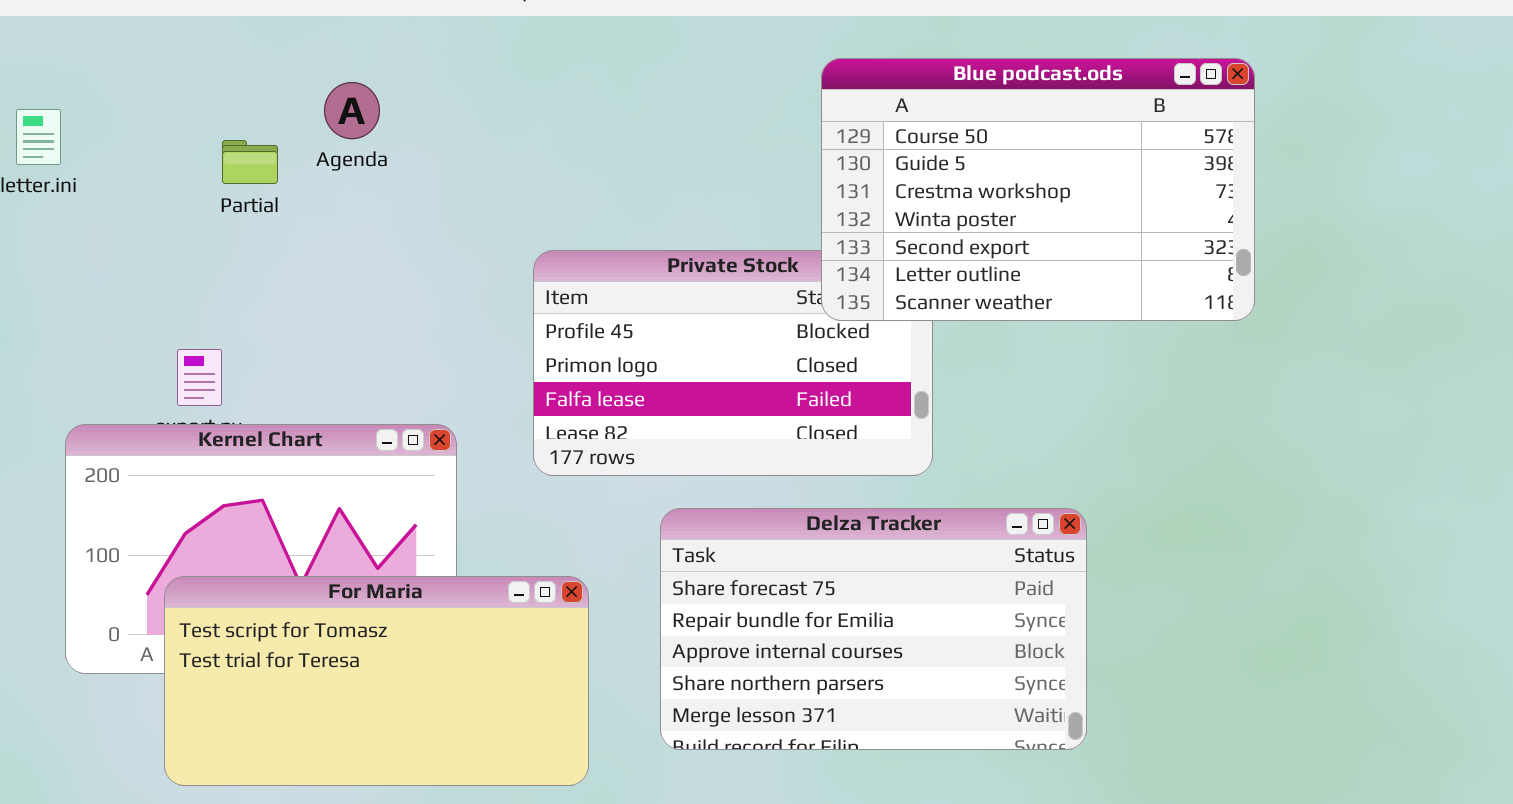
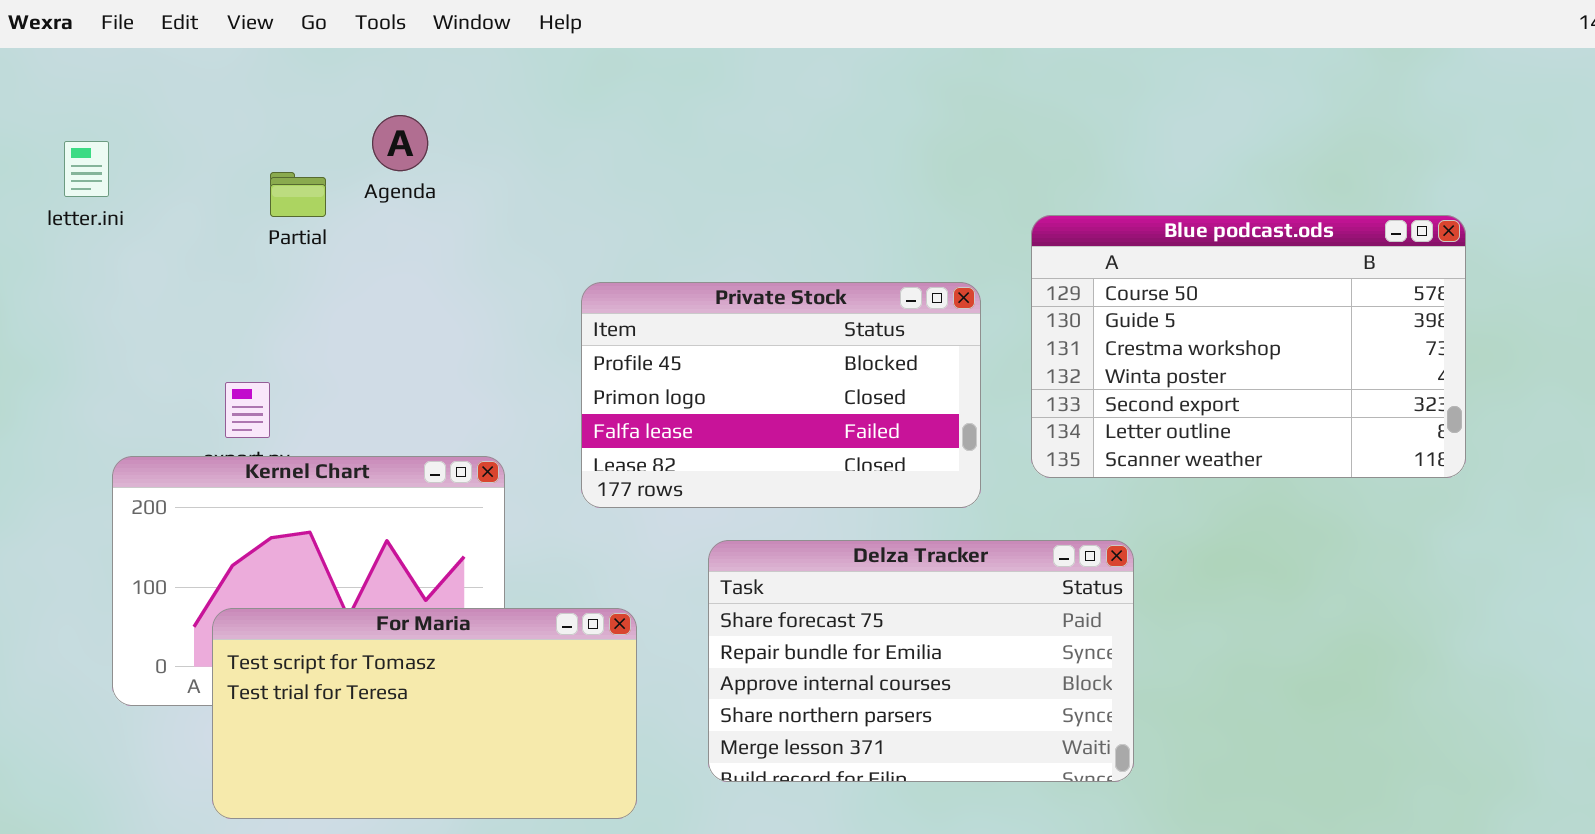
Blue podcast.ods: [821,58,1255,321] -> [1031,215,1466,478], moved

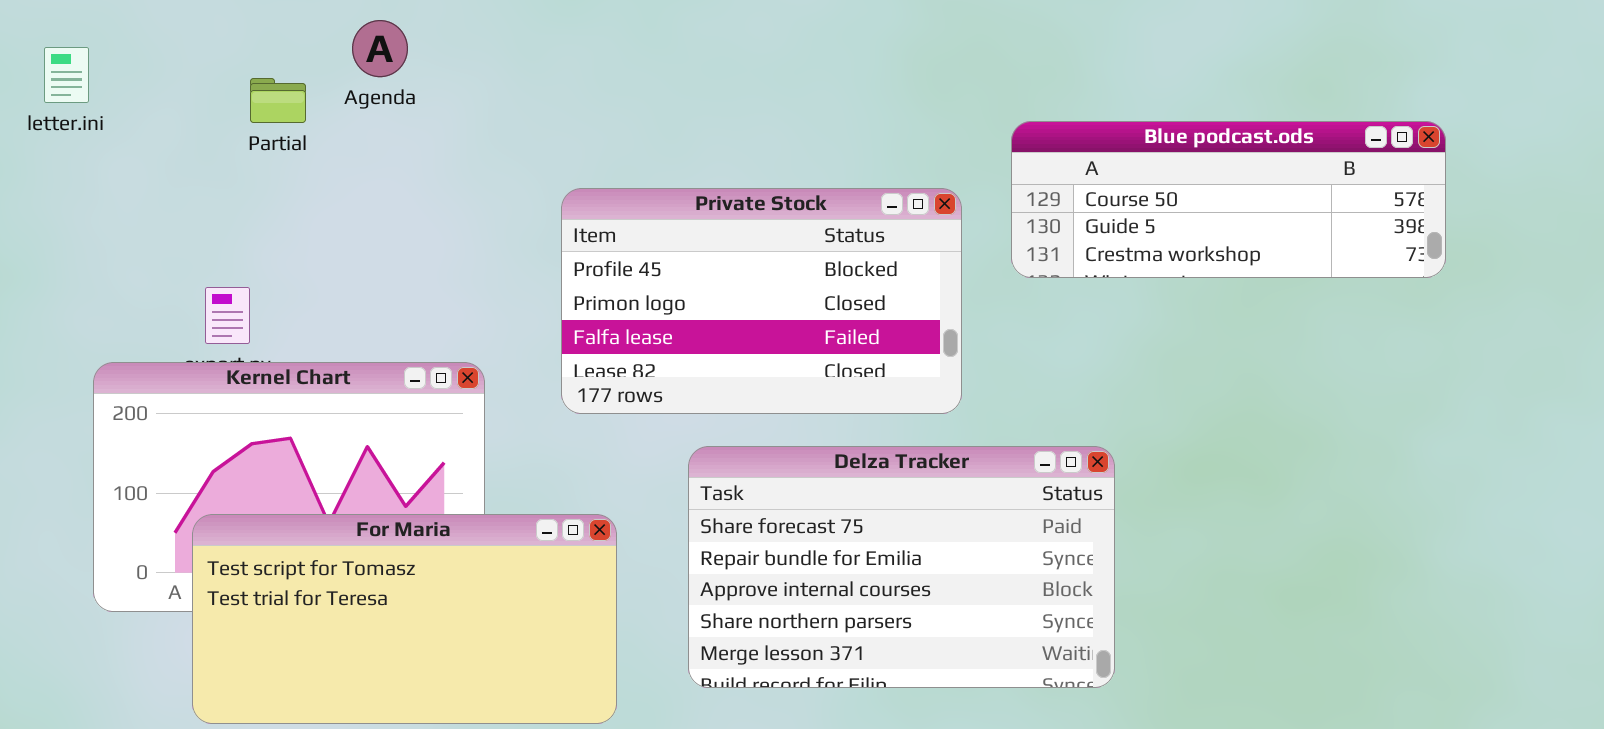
Blue podcast.ods: [1031,215,1466,478] -> [1011,121,1446,278], resized

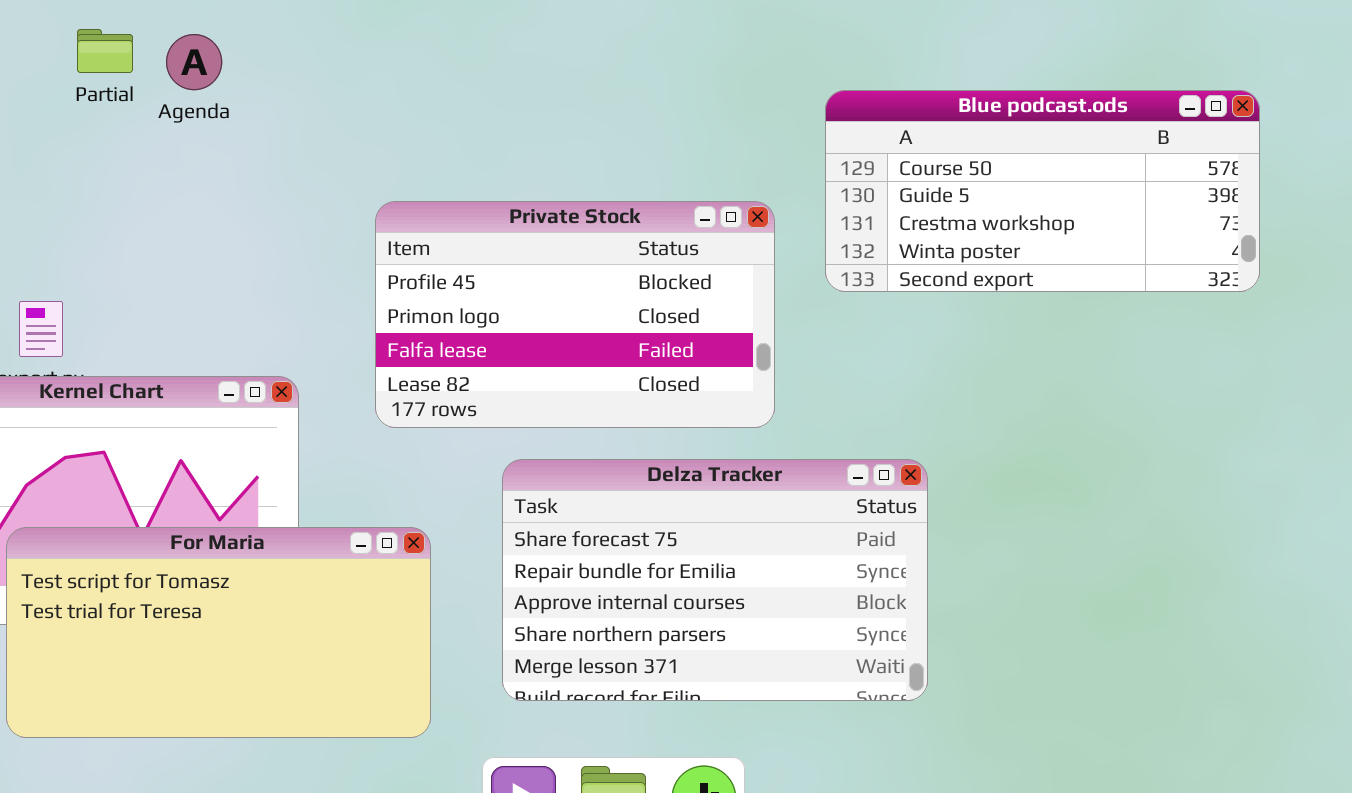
Partial: [250,78,306,123] -> [77,29,133,73], moved
Blue podcast.ods: [1011,121,1446,278] -> [825,90,1260,292], resized

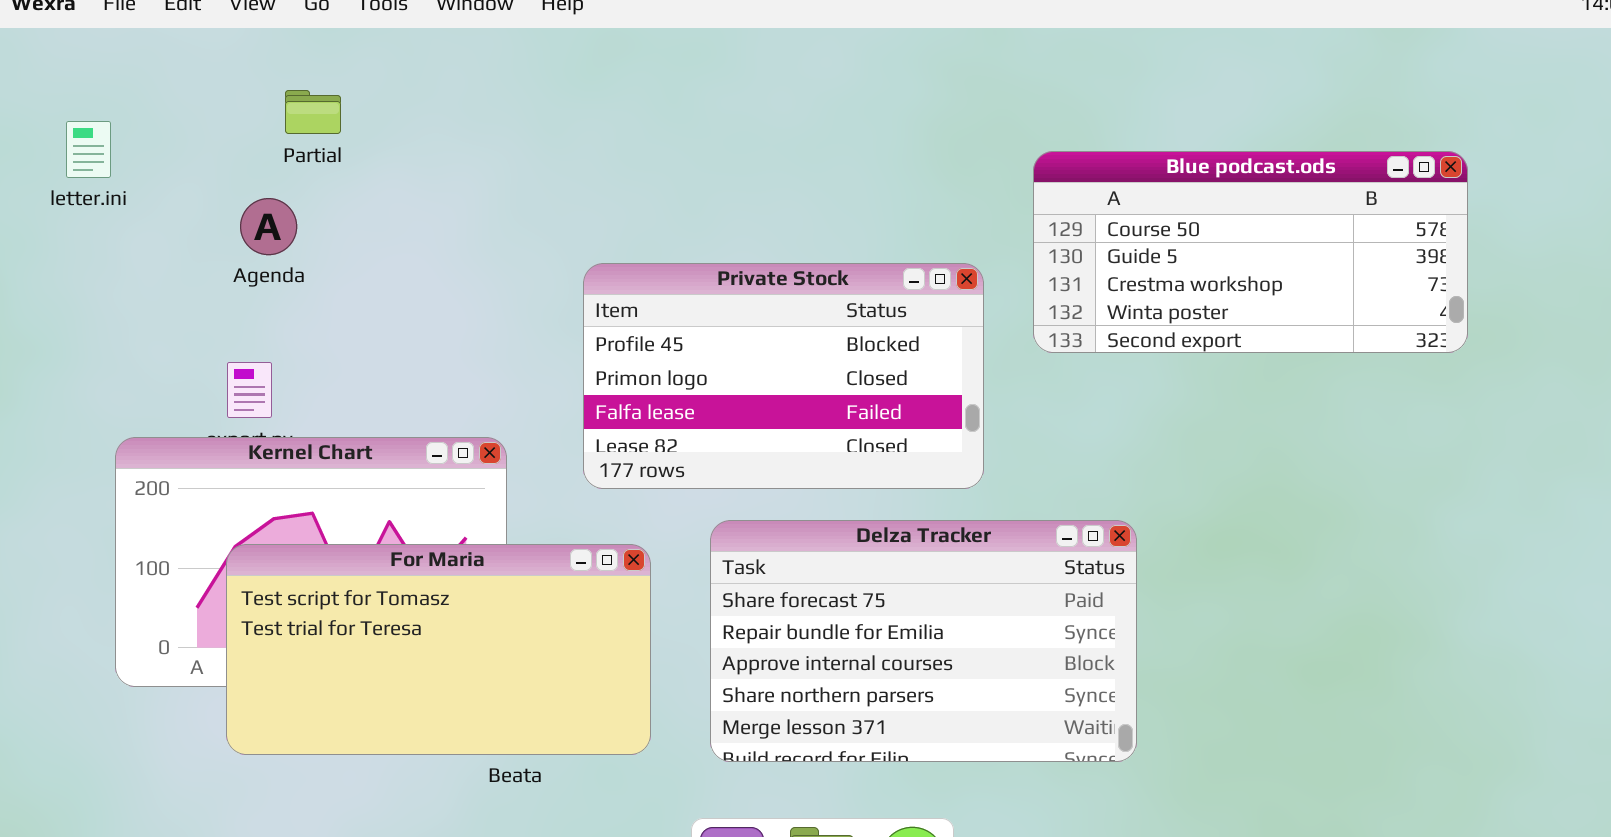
Agenda: [166,34,222,90] -> [240,198,297,255], moved
For Maria: [6,527,431,738] -> [226,544,651,755], moved

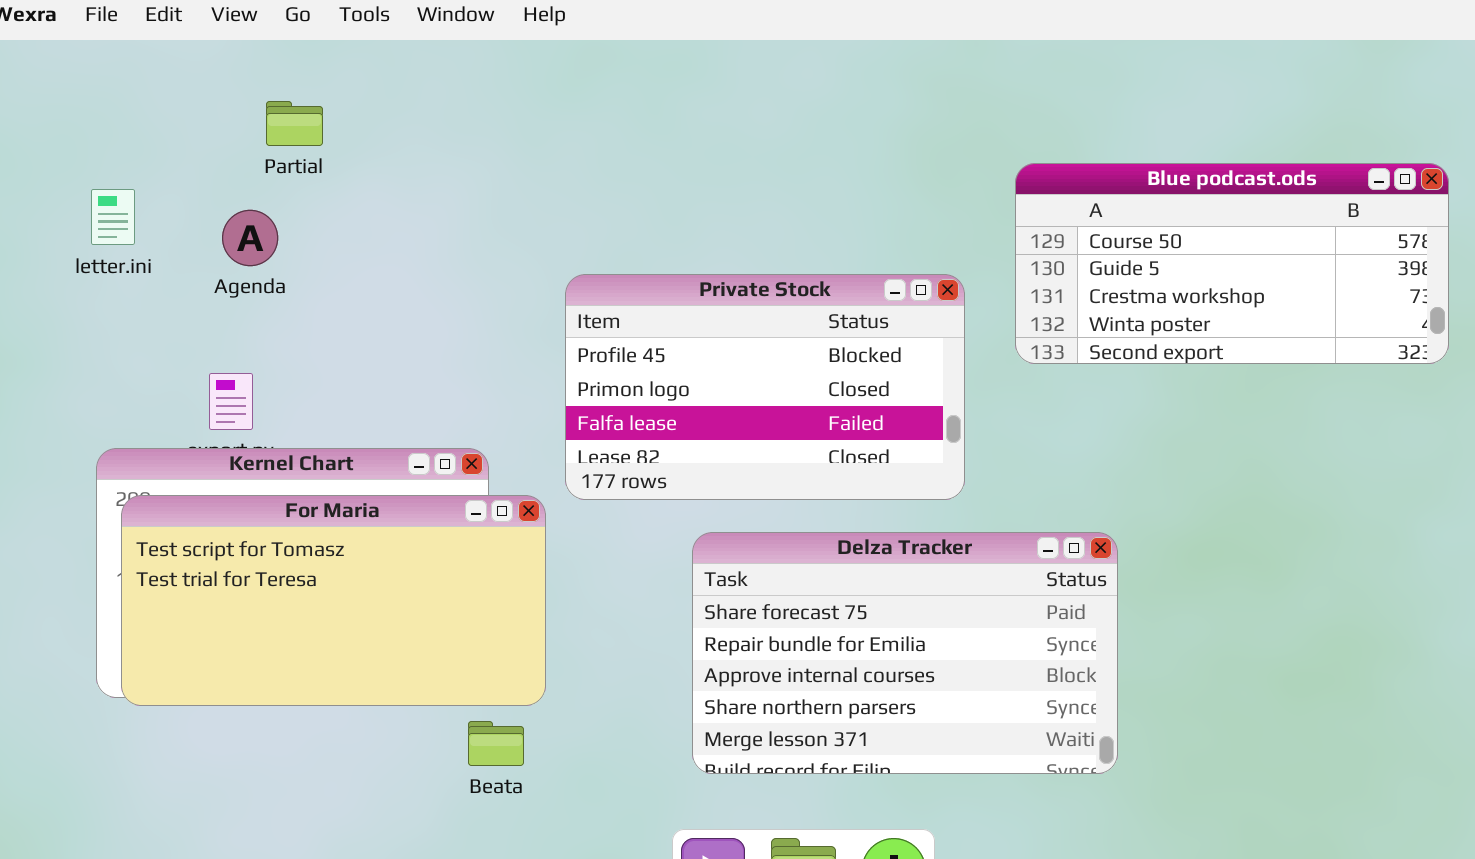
letter.ini: [66,121,111,178] -> [91,189,135,245], moved
For Maria: [226,544,651,755] -> [121,495,546,706], moved

